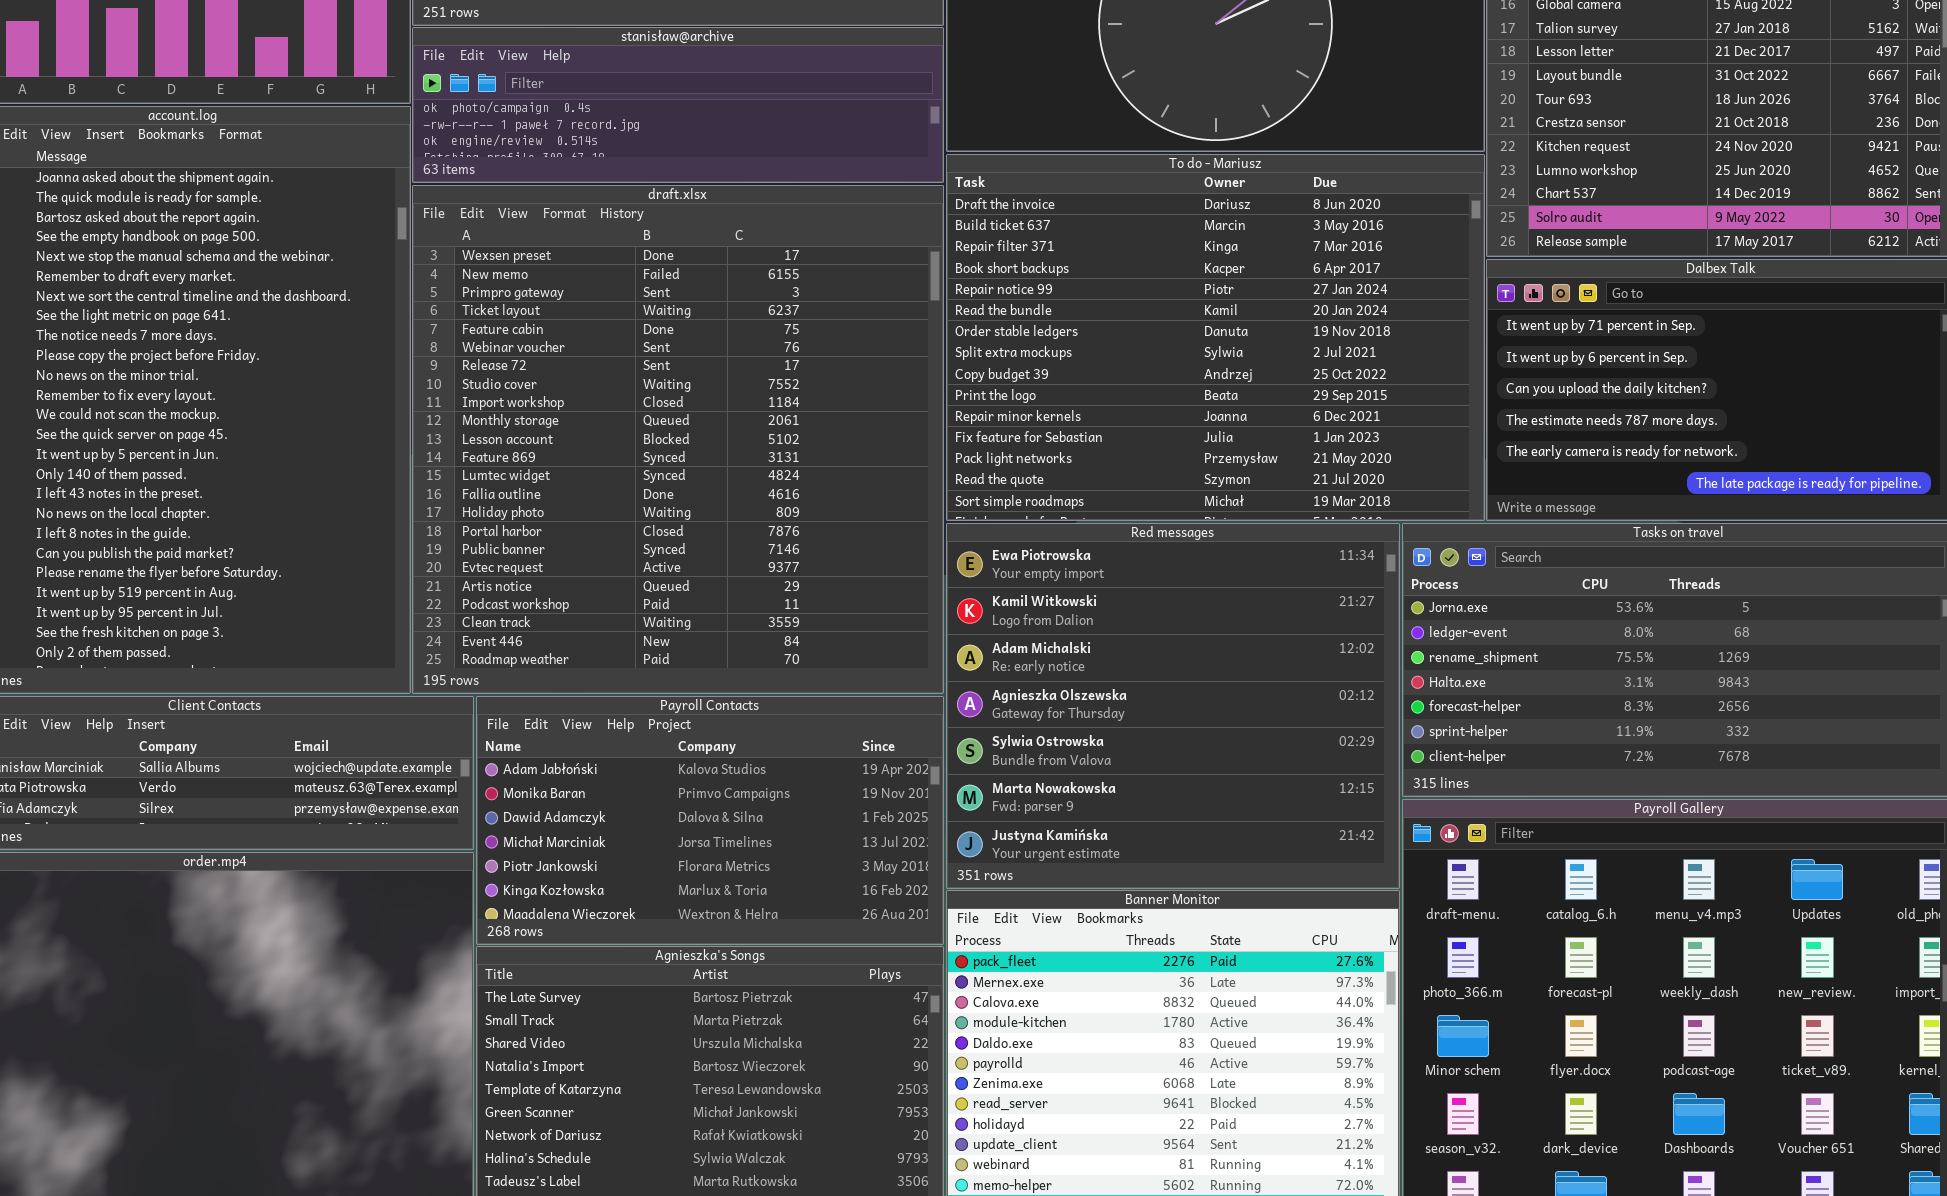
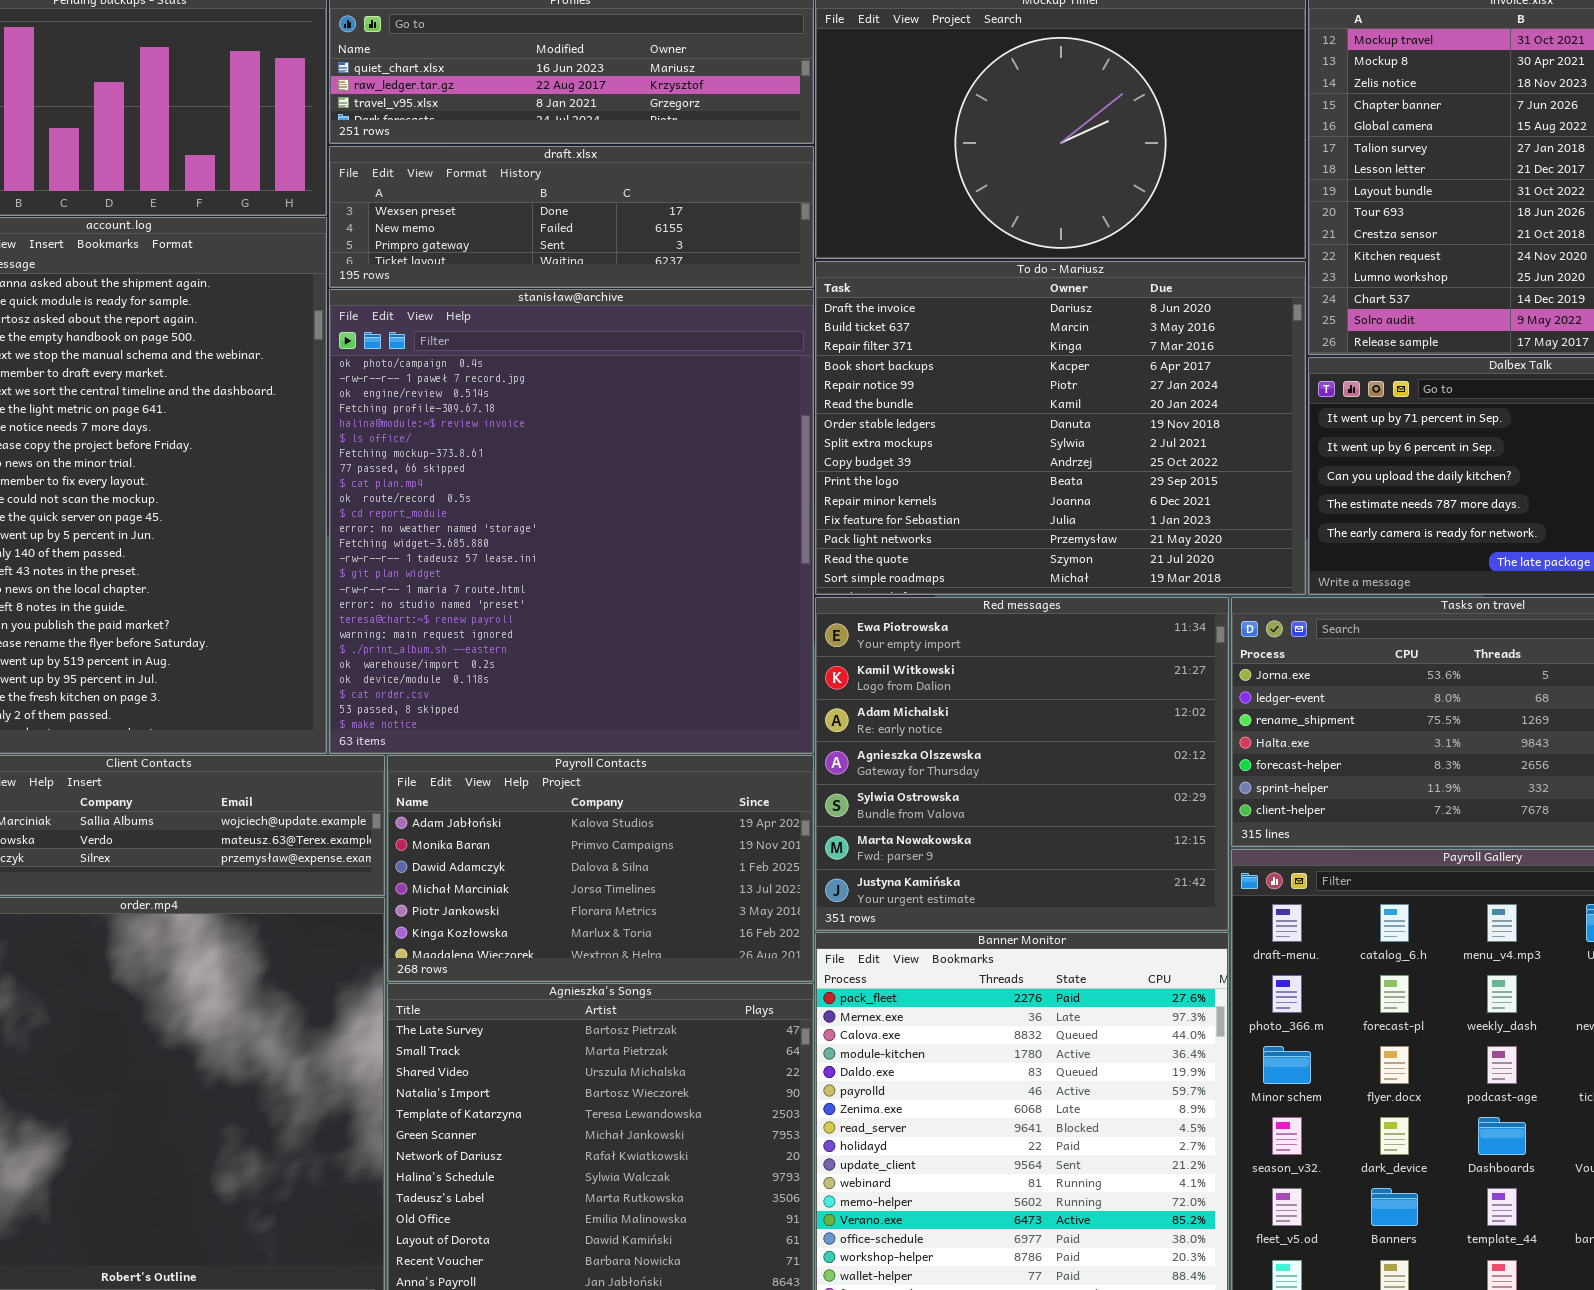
stanisław@archive: [412,27,944,183] -> [329,289,814,754], moved, resized
draft.xlsx: [412,185,944,694] -> [329,146,814,288], moved, resized

